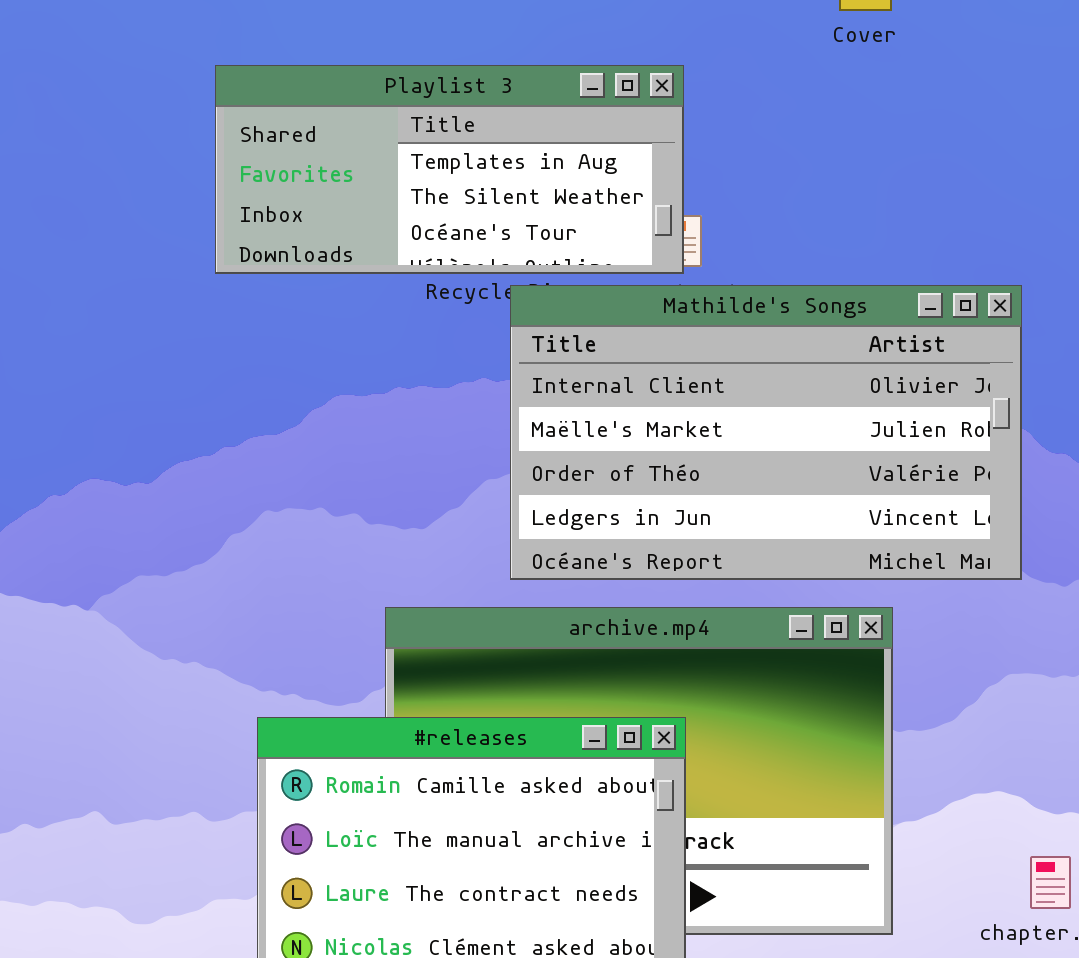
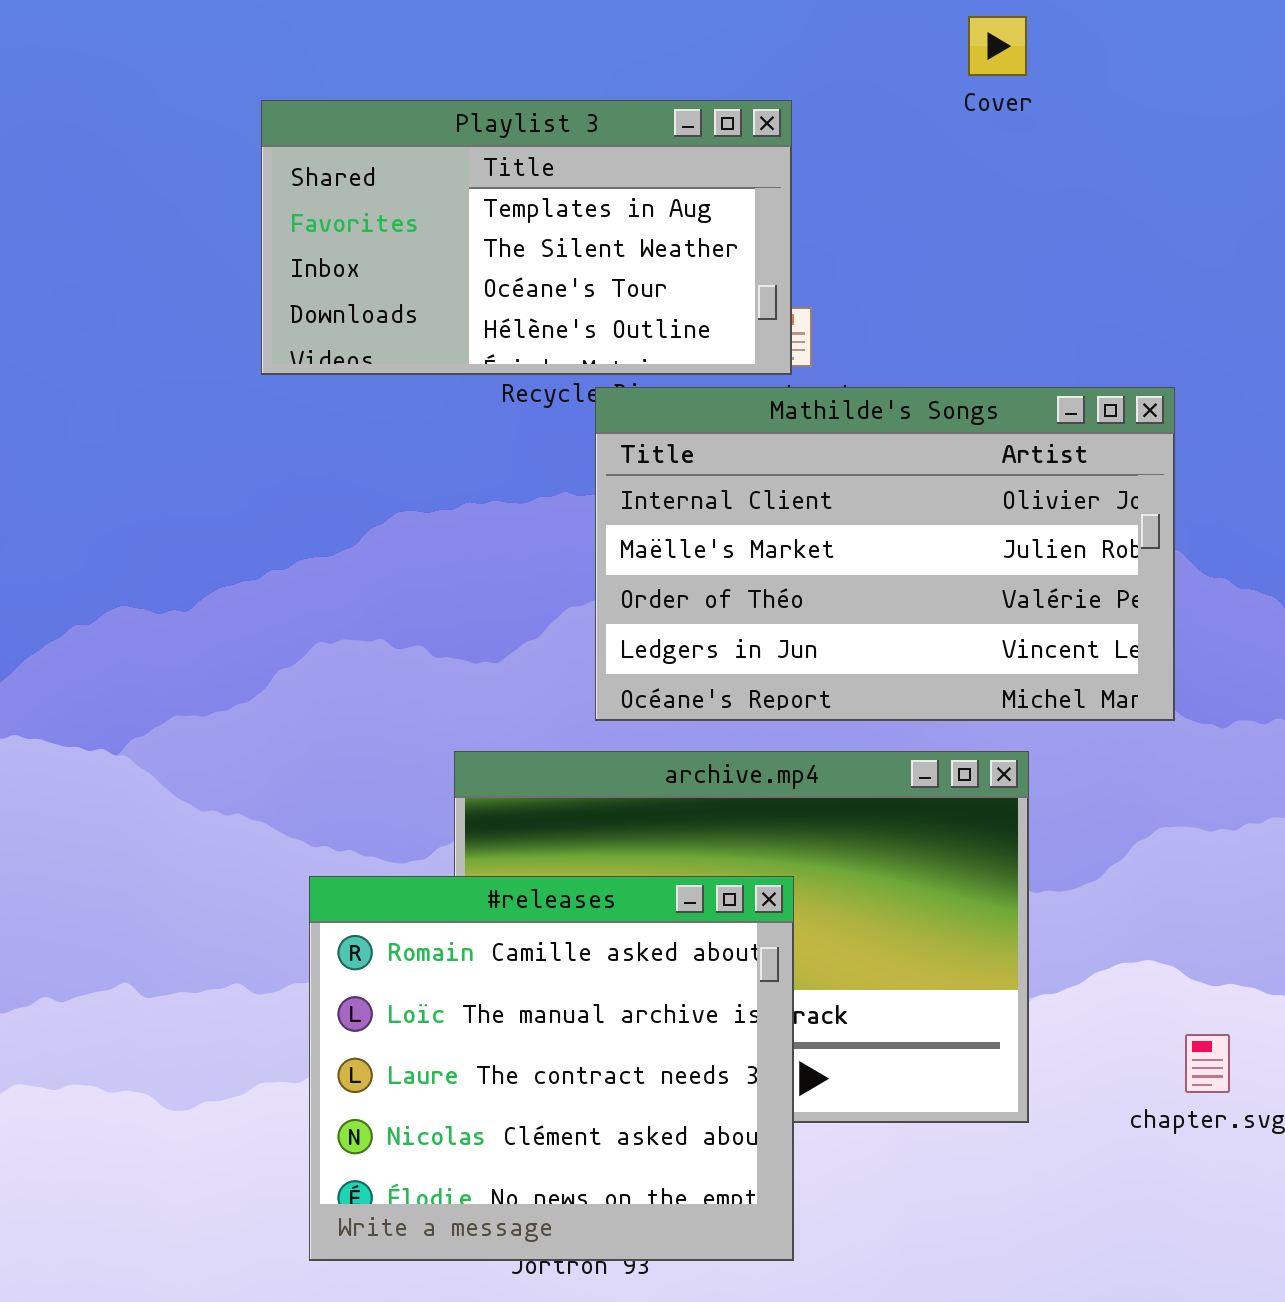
Playlist 3: [215,65,684,274] -> [261,100,792,375], resized

